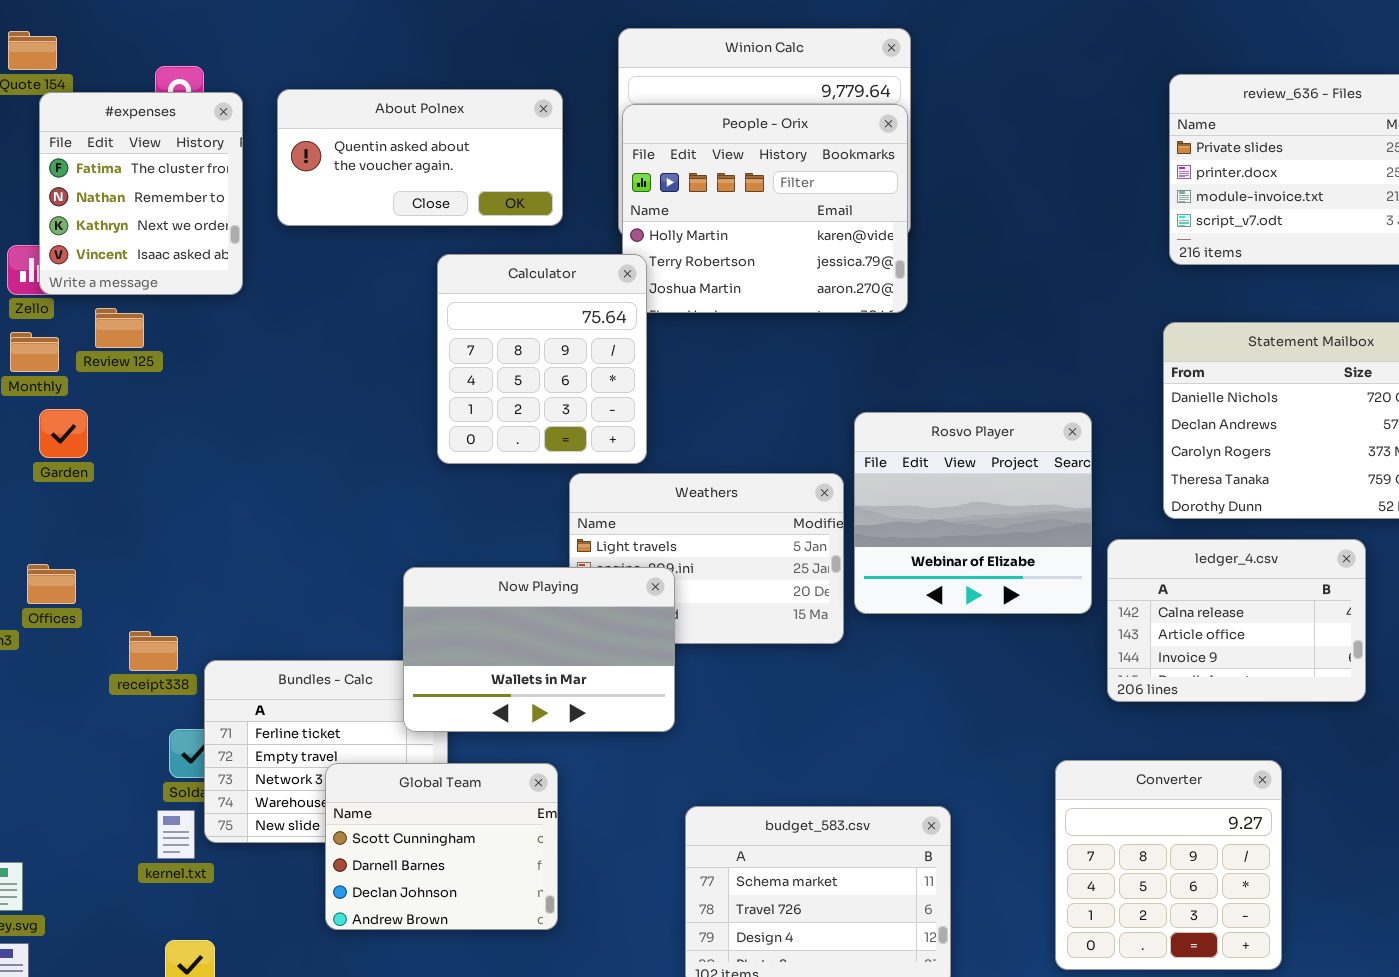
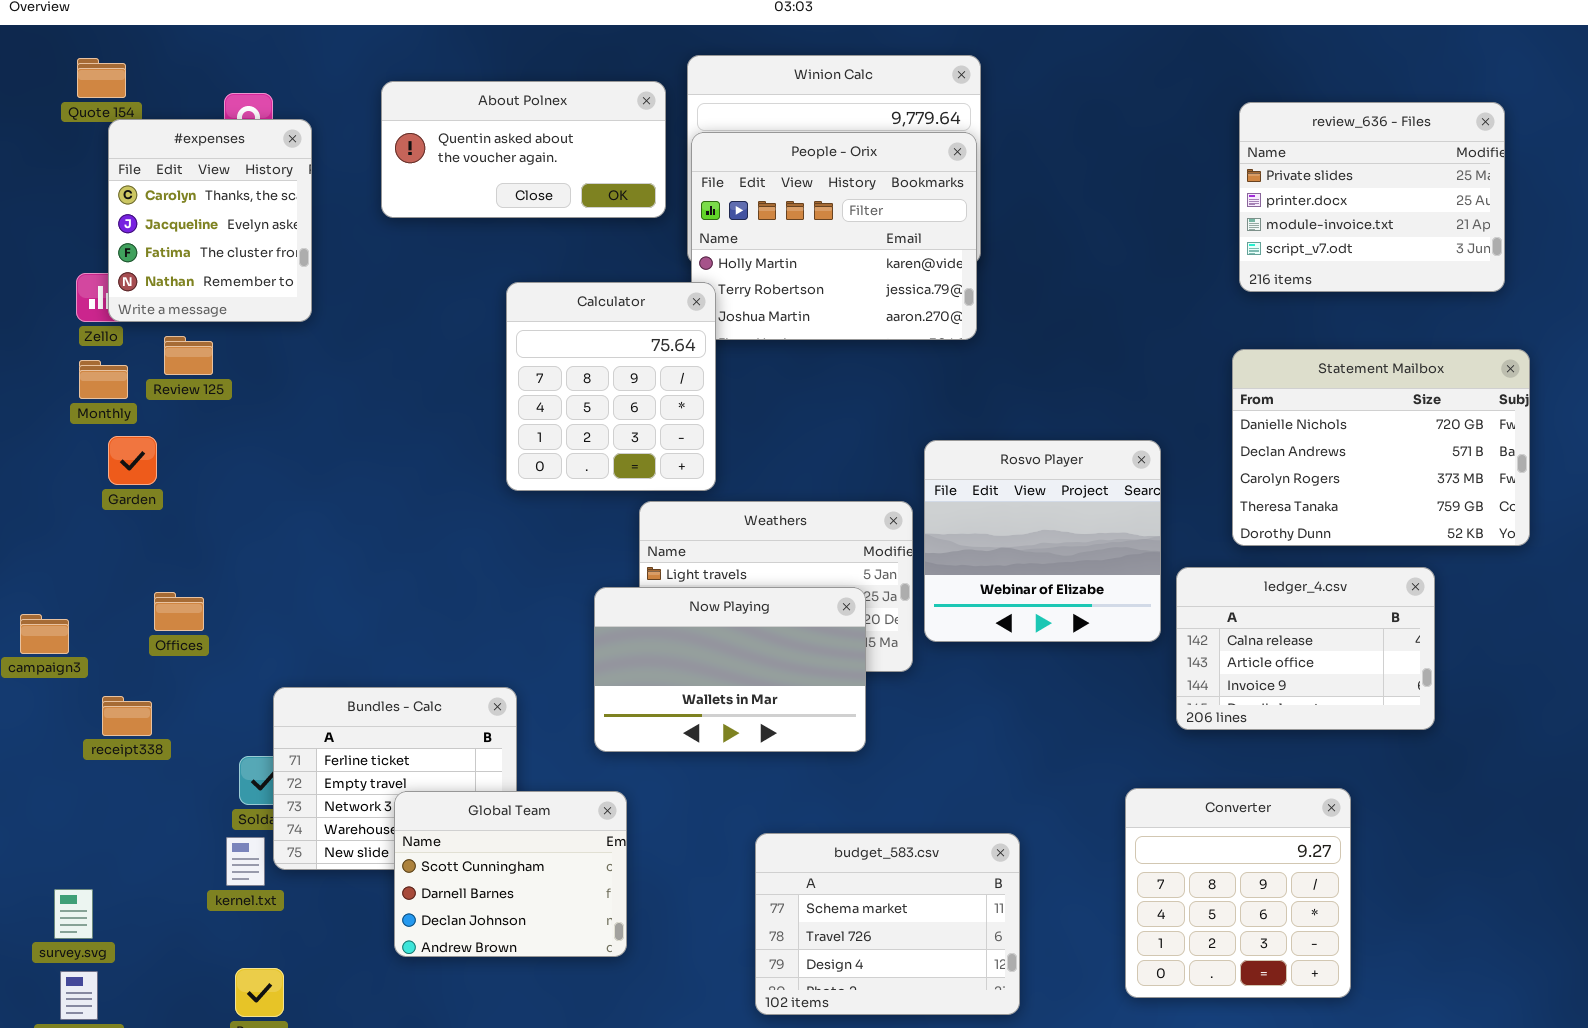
About Polnex: [277,89,563,226] -> [381,81,666,218], moved
#expenses: [39,92,243,295] -> [108,119,312,322], scrolled up 2 rows
Offices: [27,564,76,604] -> [154,592,204,631], moved
Now Playing: [403,567,675,732] -> [594,587,866,752], moved
receipt338: [129,631,178,671] -> [102,696,152,736], moved

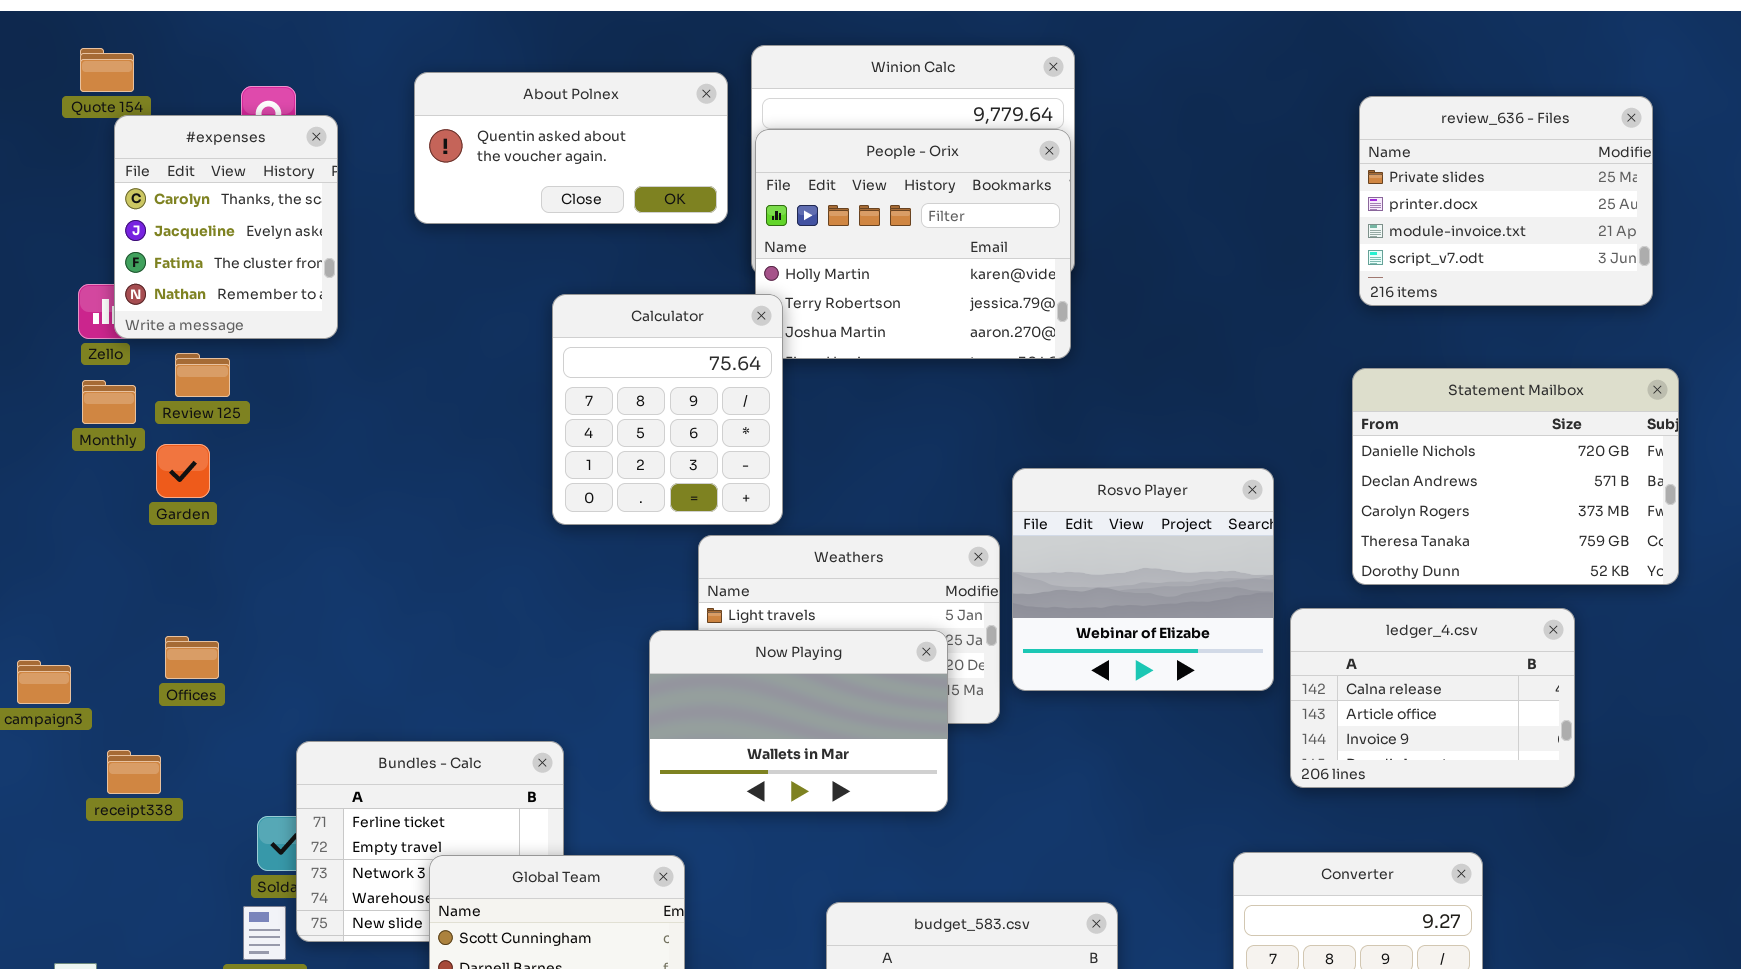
Garden: [108,436,157,485] -> [156,444,210,498], moved

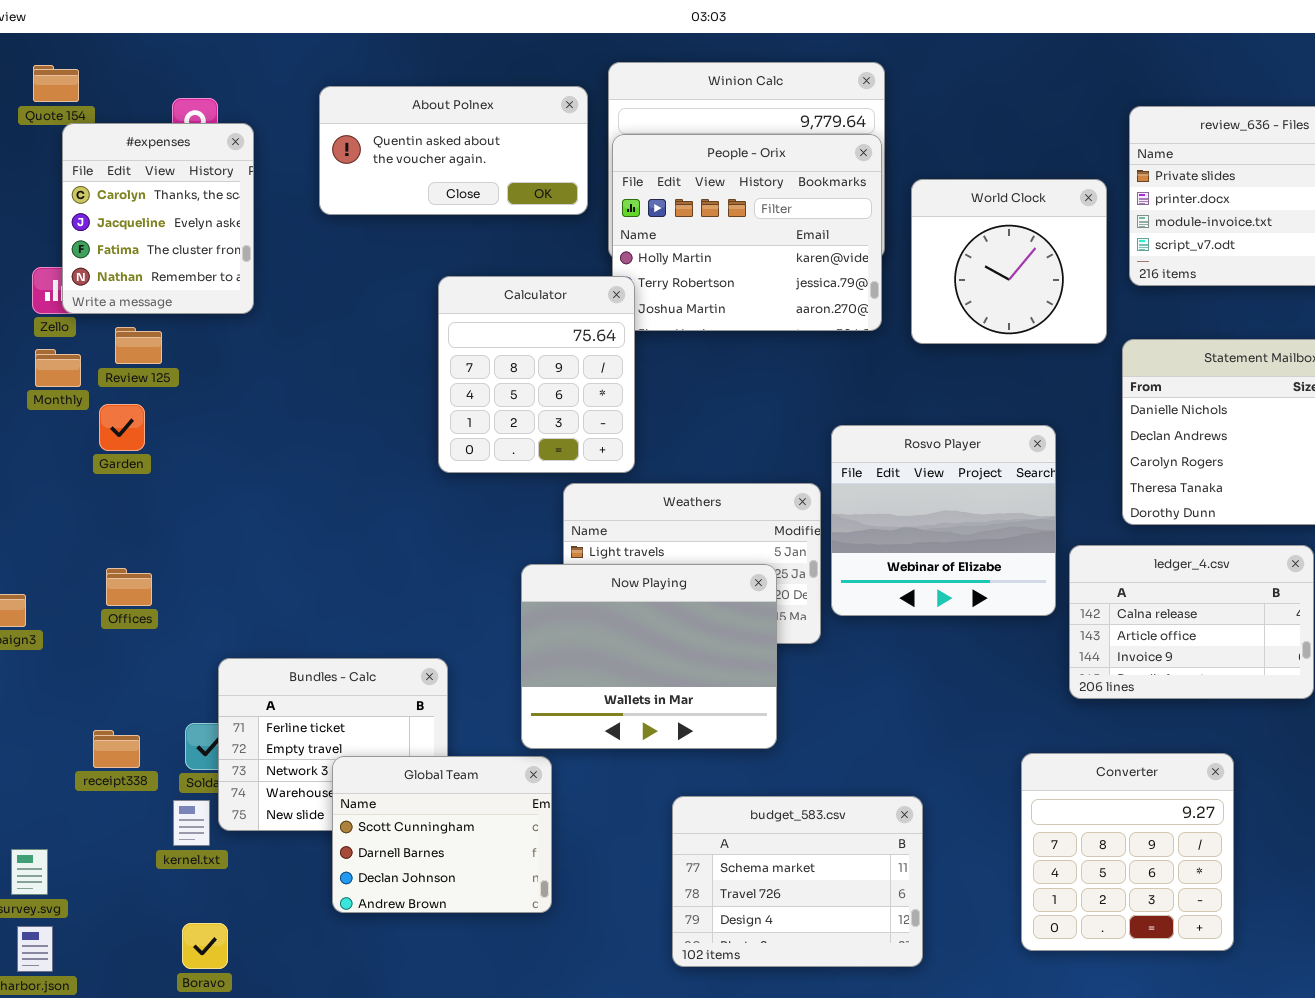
World Clock: none -> [911,179,1107,344], opened
Now Playing: [649,630,948,812] -> [521,564,777,749], resized
receipt338: [107,750,161,794] -> [93,730,140,768], moved

